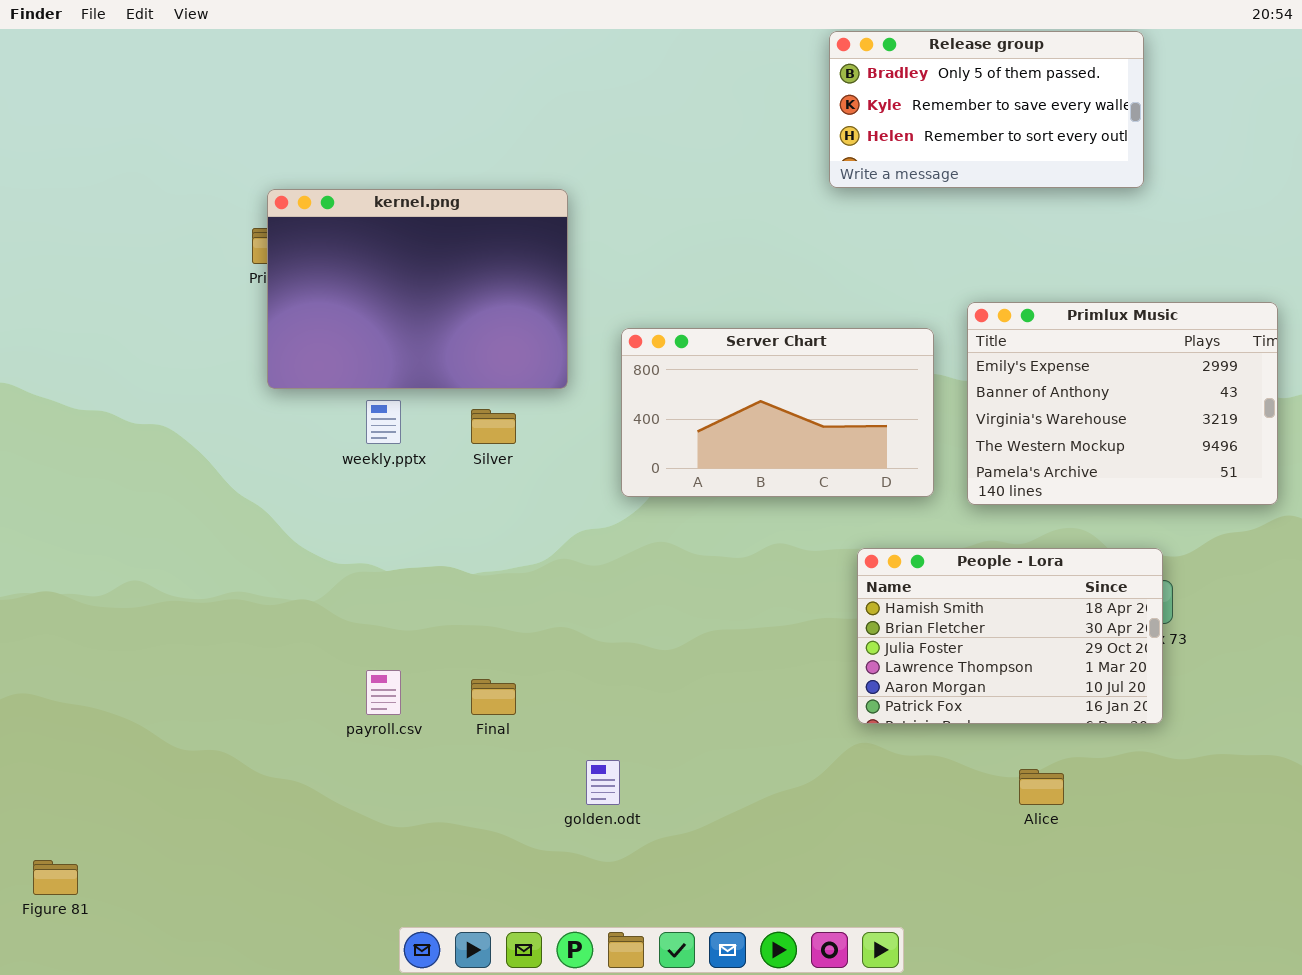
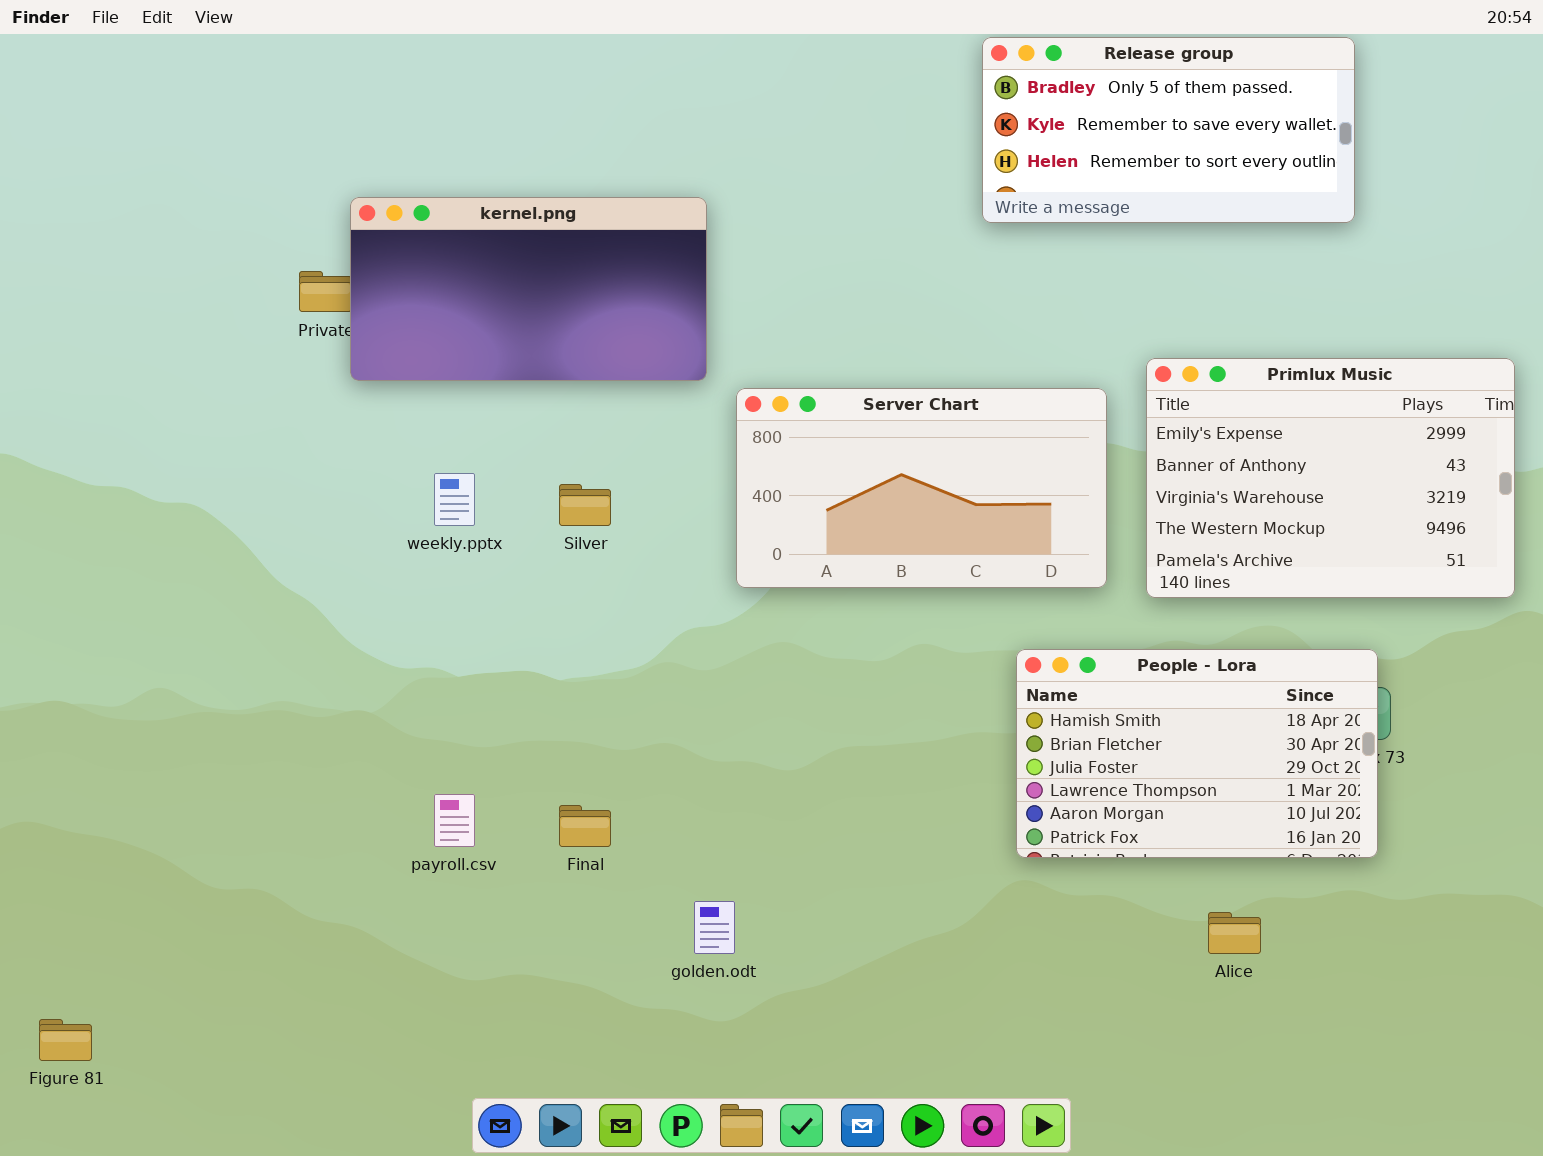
kernel.png: [267,189,568,389] -> [350,197,707,381], moved, resized

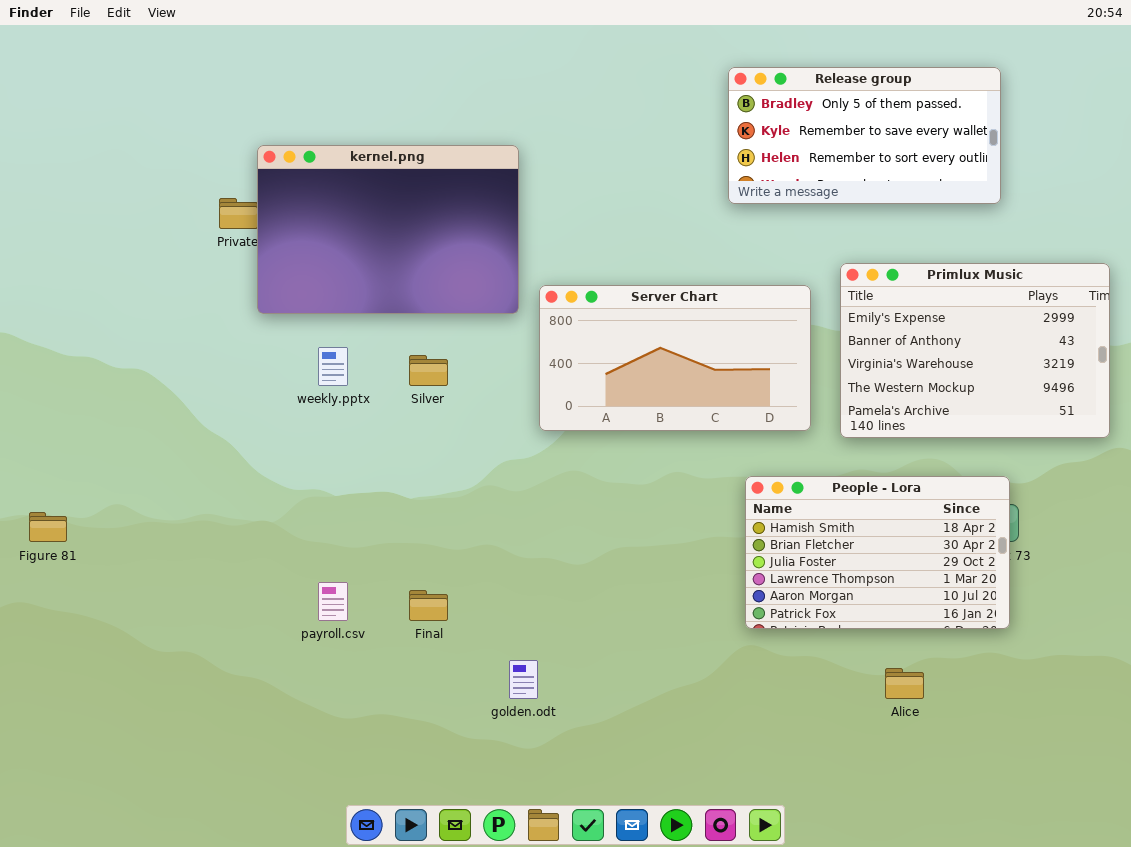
Release group: [982,37,1355,223] -> [728,67,1001,204], moved
kernel.png: [350,197,707,381] -> [257,145,519,314], resized
Figure 81: [39,1019,92,1061] -> [29,512,67,542], moved

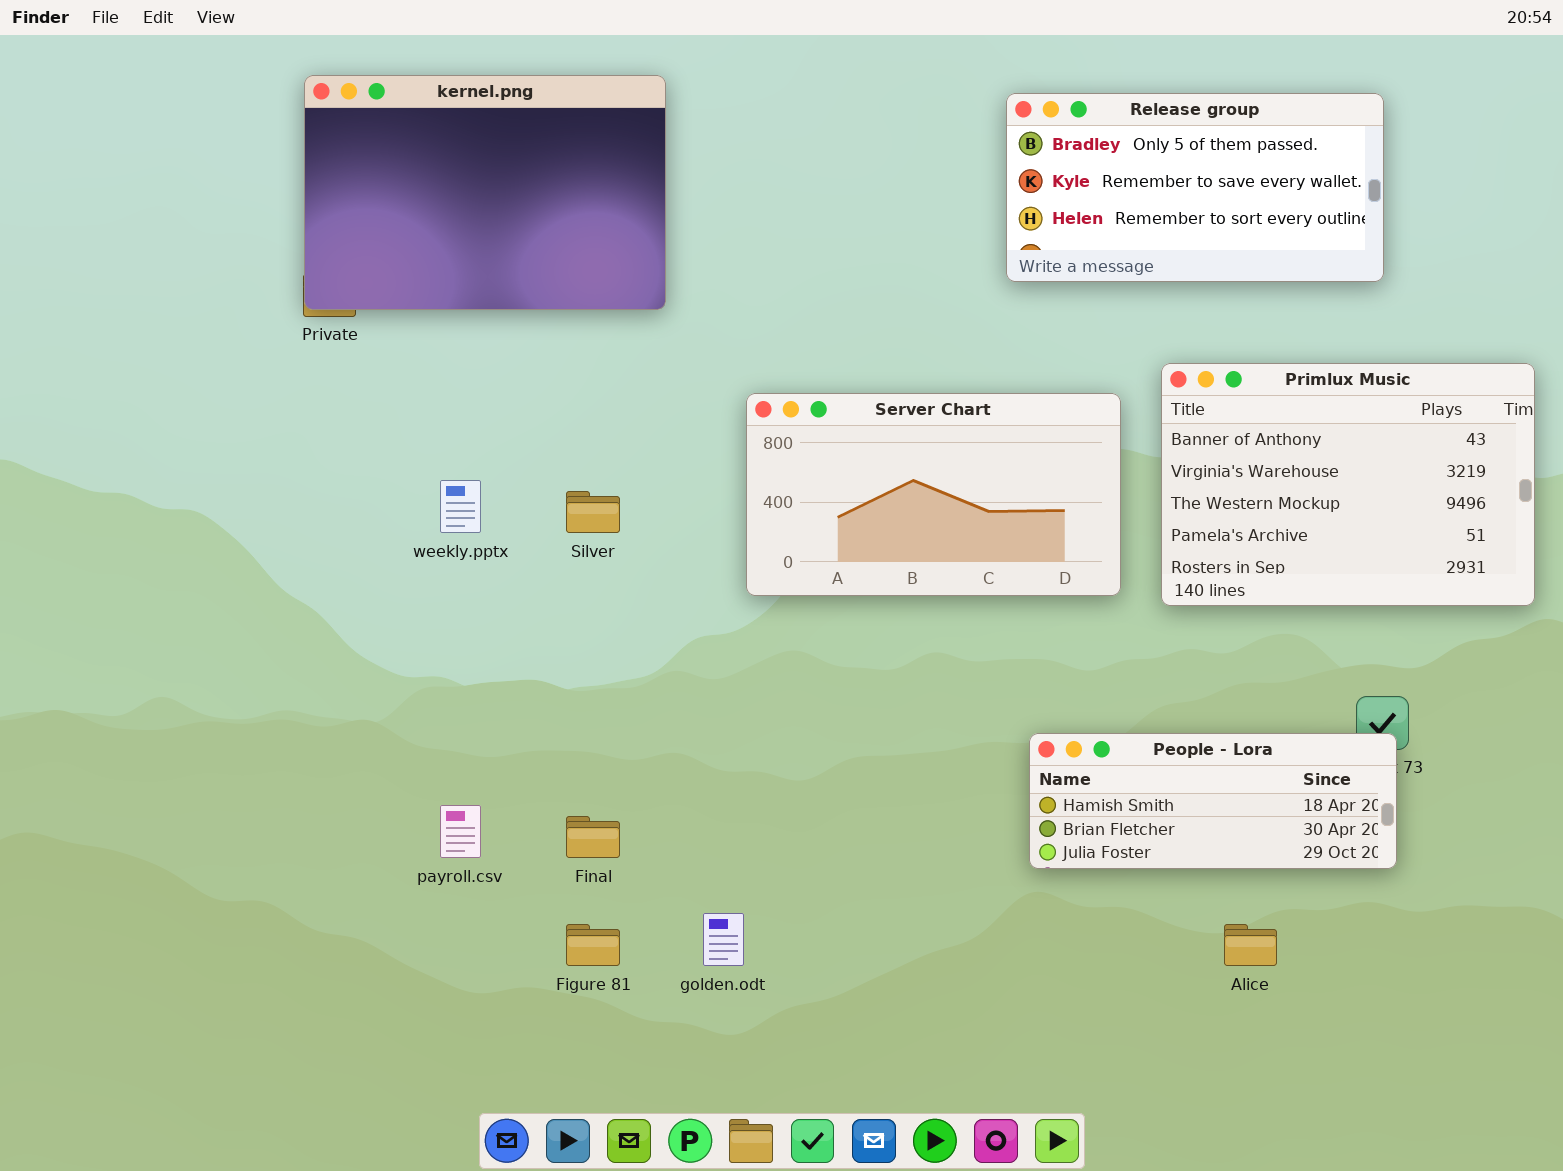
kernel.png: [257,145,519,314] -> [304,75,666,310], moved
Primlux Music: [840,263,1110,438] -> [1161,363,1535,606], scrolled down 1 row
People - Lora: [745,476,1010,629] -> [1029,733,1397,869], resized
Figure 81: [29,512,67,542] -> [566,924,620,966], moved

